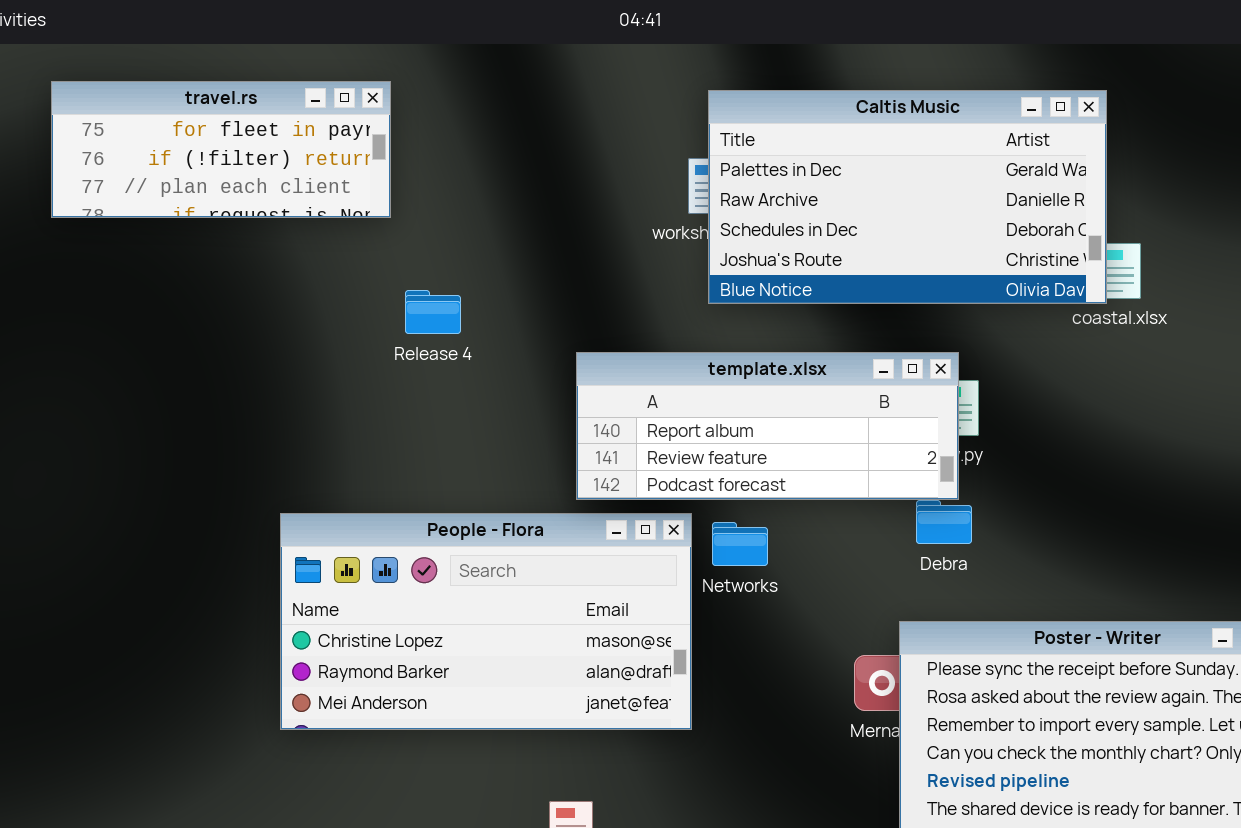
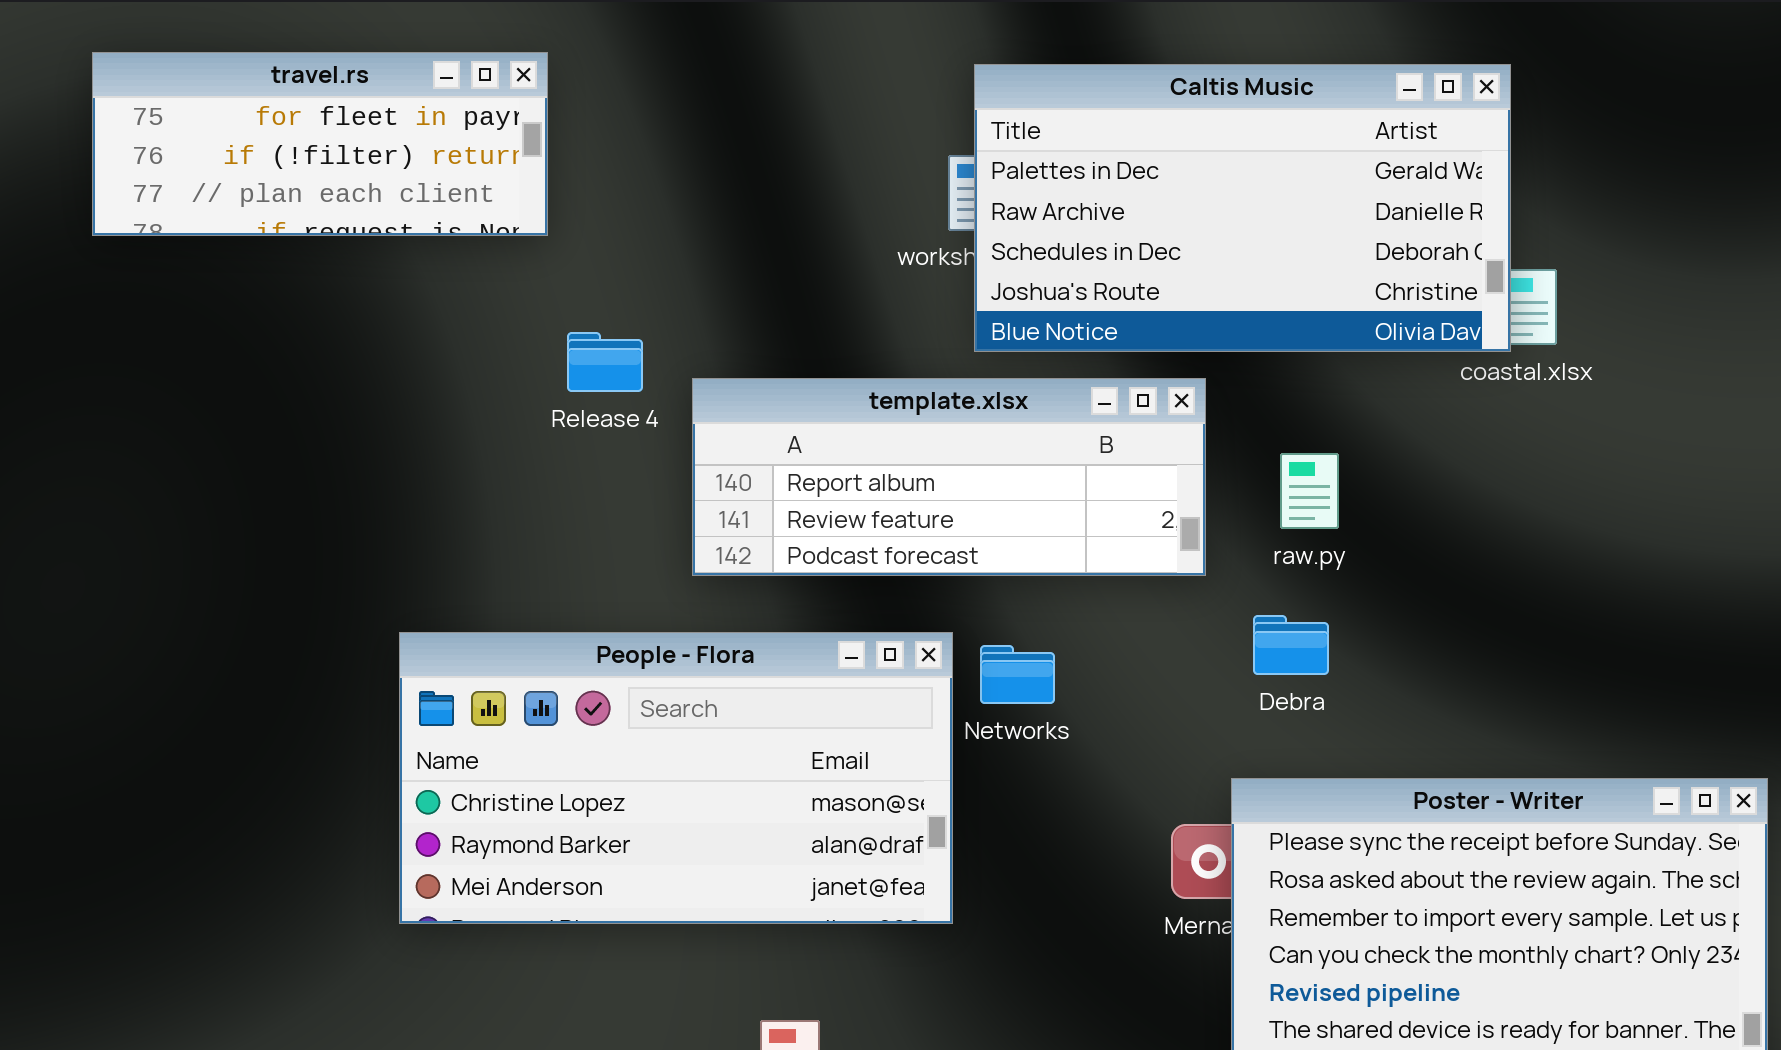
template.xlsx: [576,352,959,500] -> [692,378,1206,576], moved

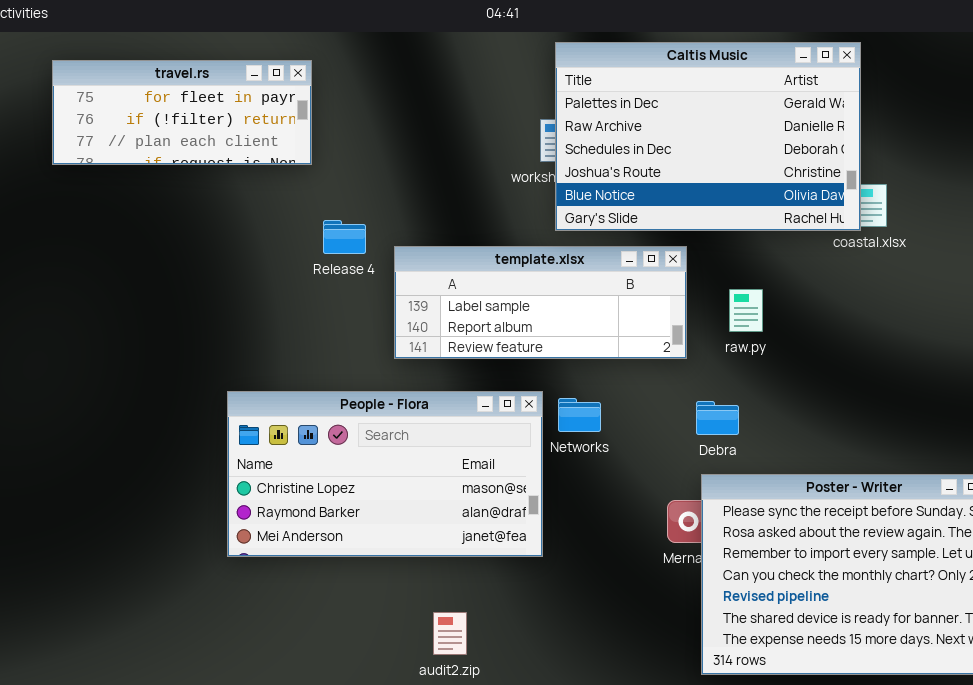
Caltis Music: [974,64,1511,352] -> [555,42,861,231], resized
template.xlsx: [692,378,1206,576] -> [394,246,687,359], scrolled up 1 row
Debra: [1253,615,1329,675] -> [696,401,739,435], moved

